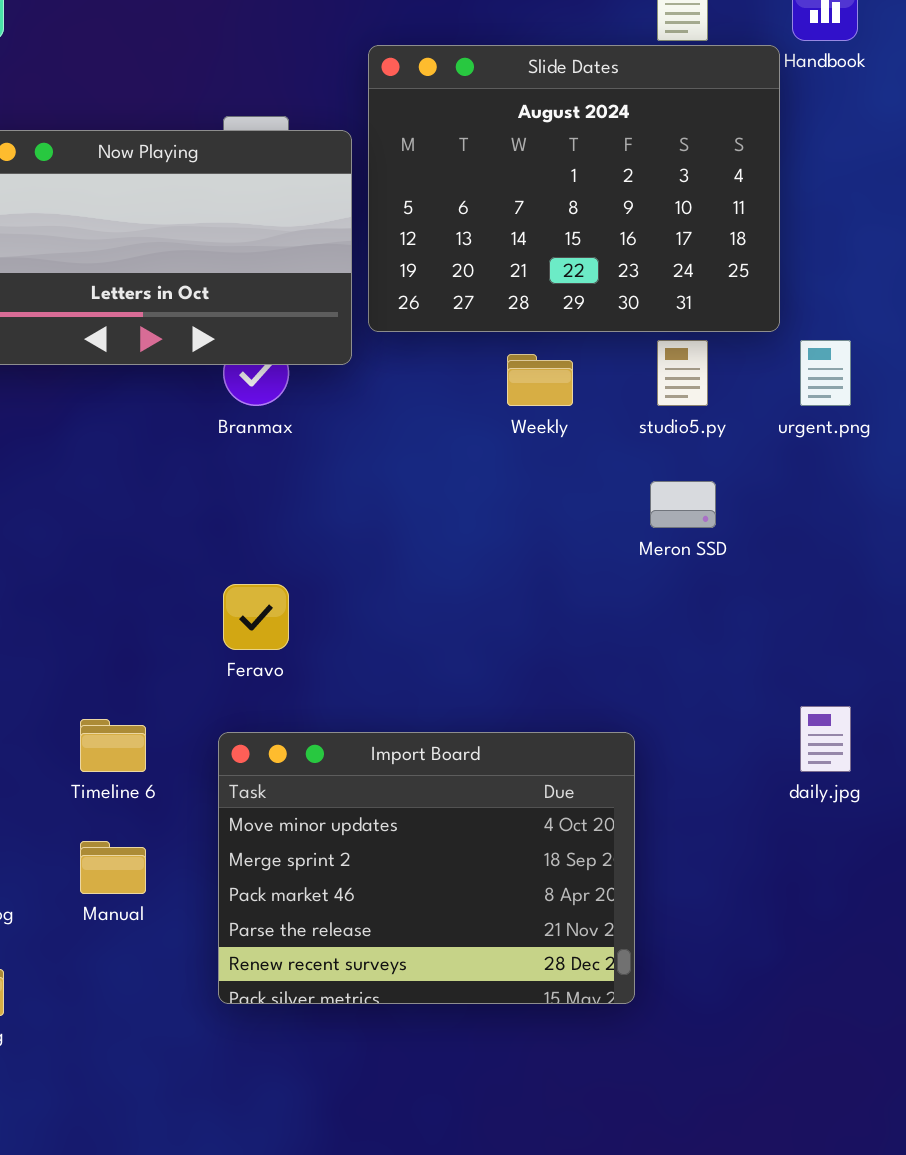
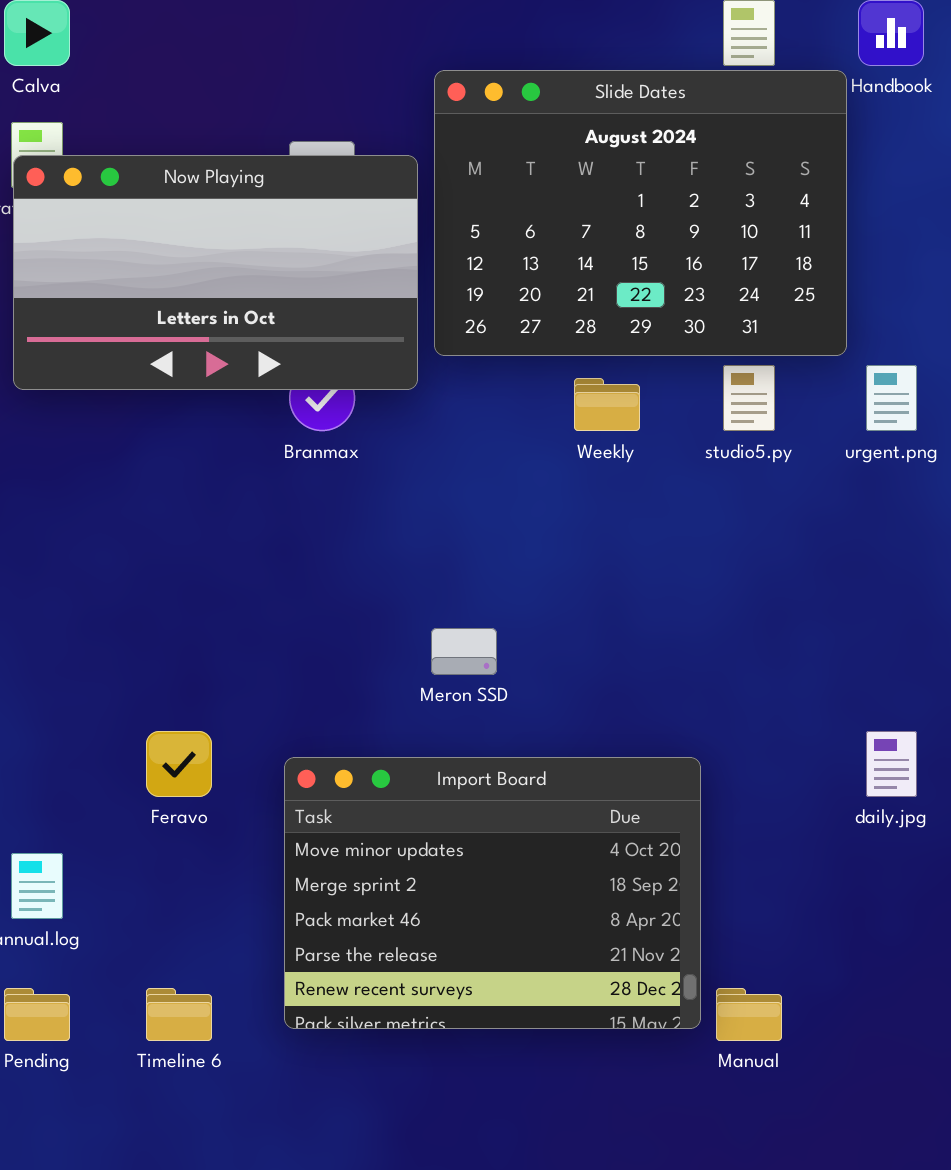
Meron SSD: [650,481,716,528] -> [431,628,497,675], moved
Feravo: [223,584,289,650] -> [146,731,212,797], moved
Timeline 6: [80,719,146,772] -> [146,988,212,1041], moved
Manual: [80,841,146,894] -> [716,988,782,1041], moved

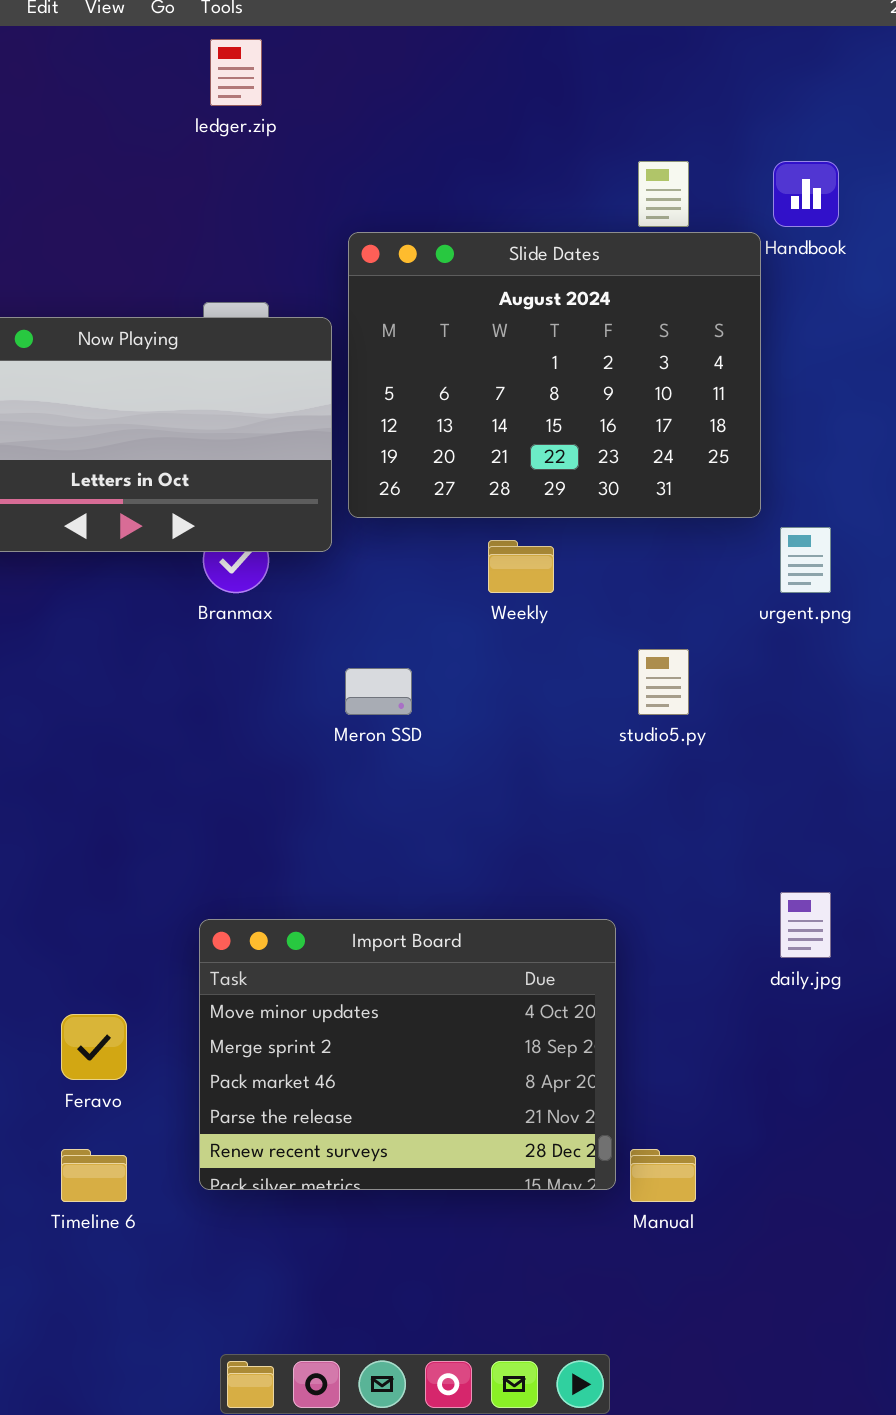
studio5.py: [723,365,775,431] -> [638,649,689,715], moved
Meron SSD: [431,628,497,675] -> [345,668,412,715], moved
Feravo: [146,731,212,797] -> [61,1014,127,1080], moved

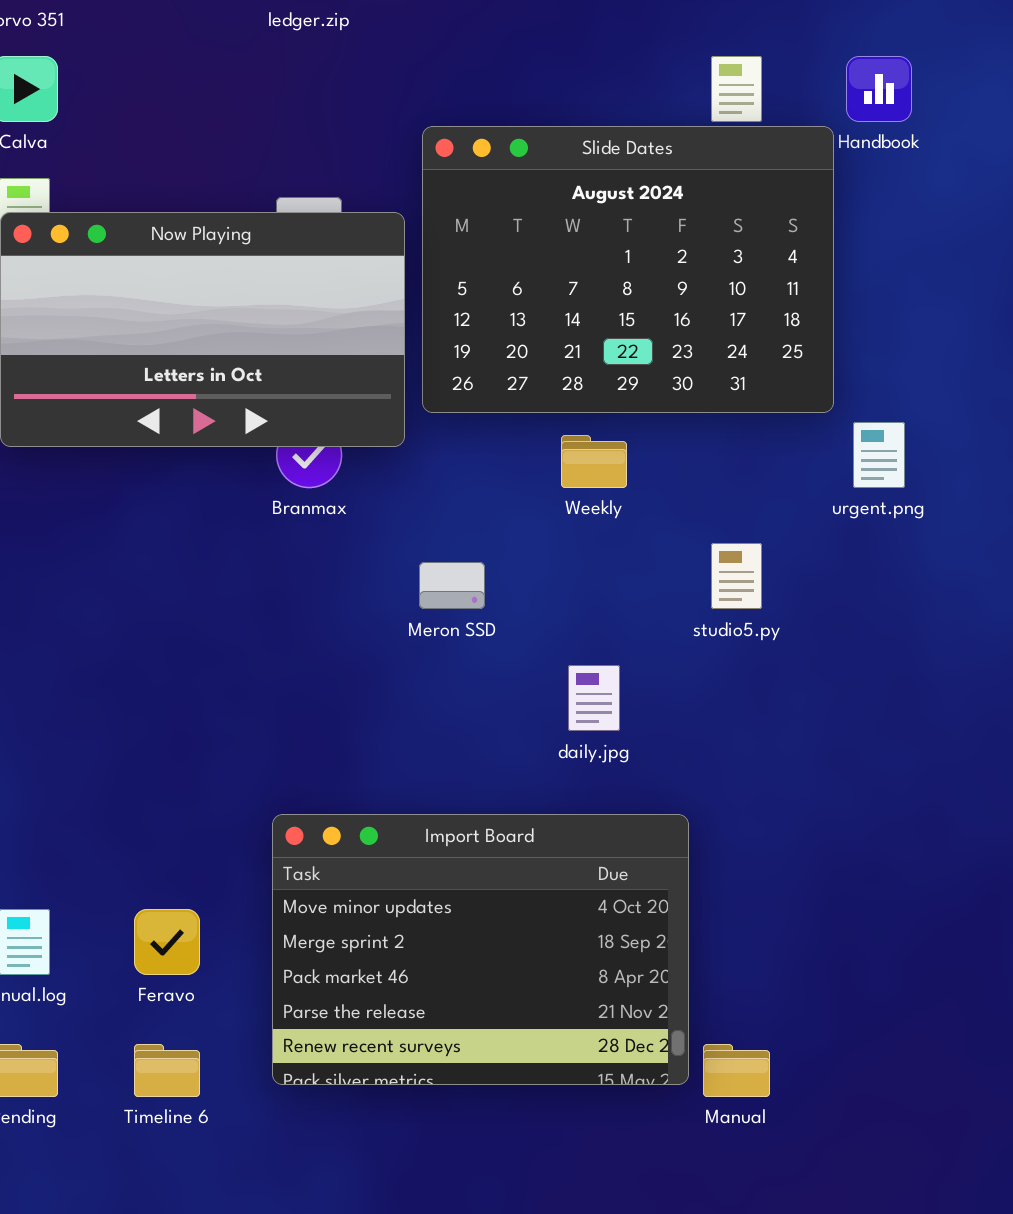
daily.jpg: [780,892,831,958] -> [568,665,620,731], moved

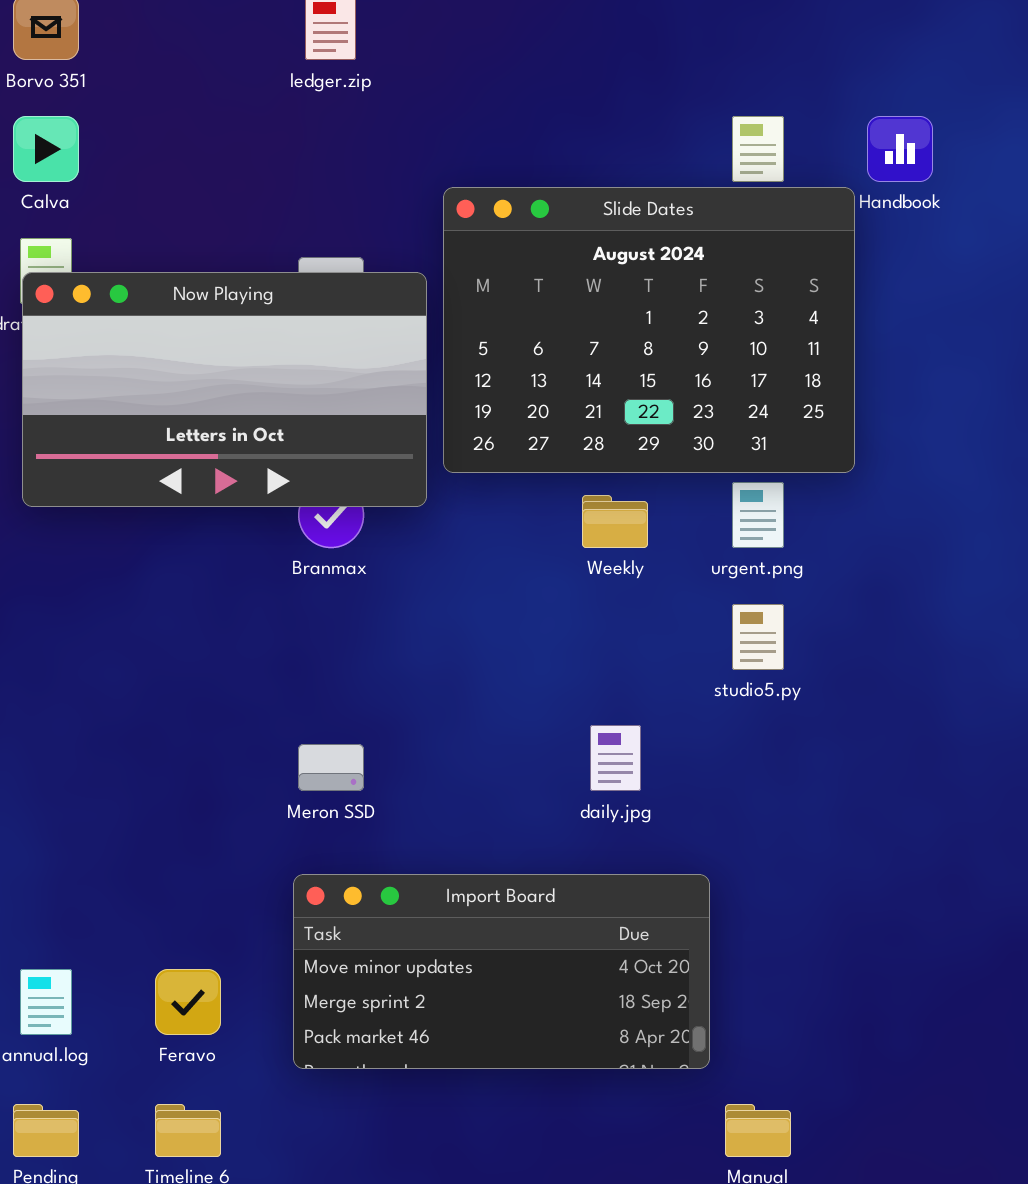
urgent.png: [853,422,905,488] -> [732,482,784,548], moved
Meron SSD: [419,562,485,609] -> [298,744,364,791], moved
Import Board: [272,814,689,1085] -> [293,874,710,1069], resized

